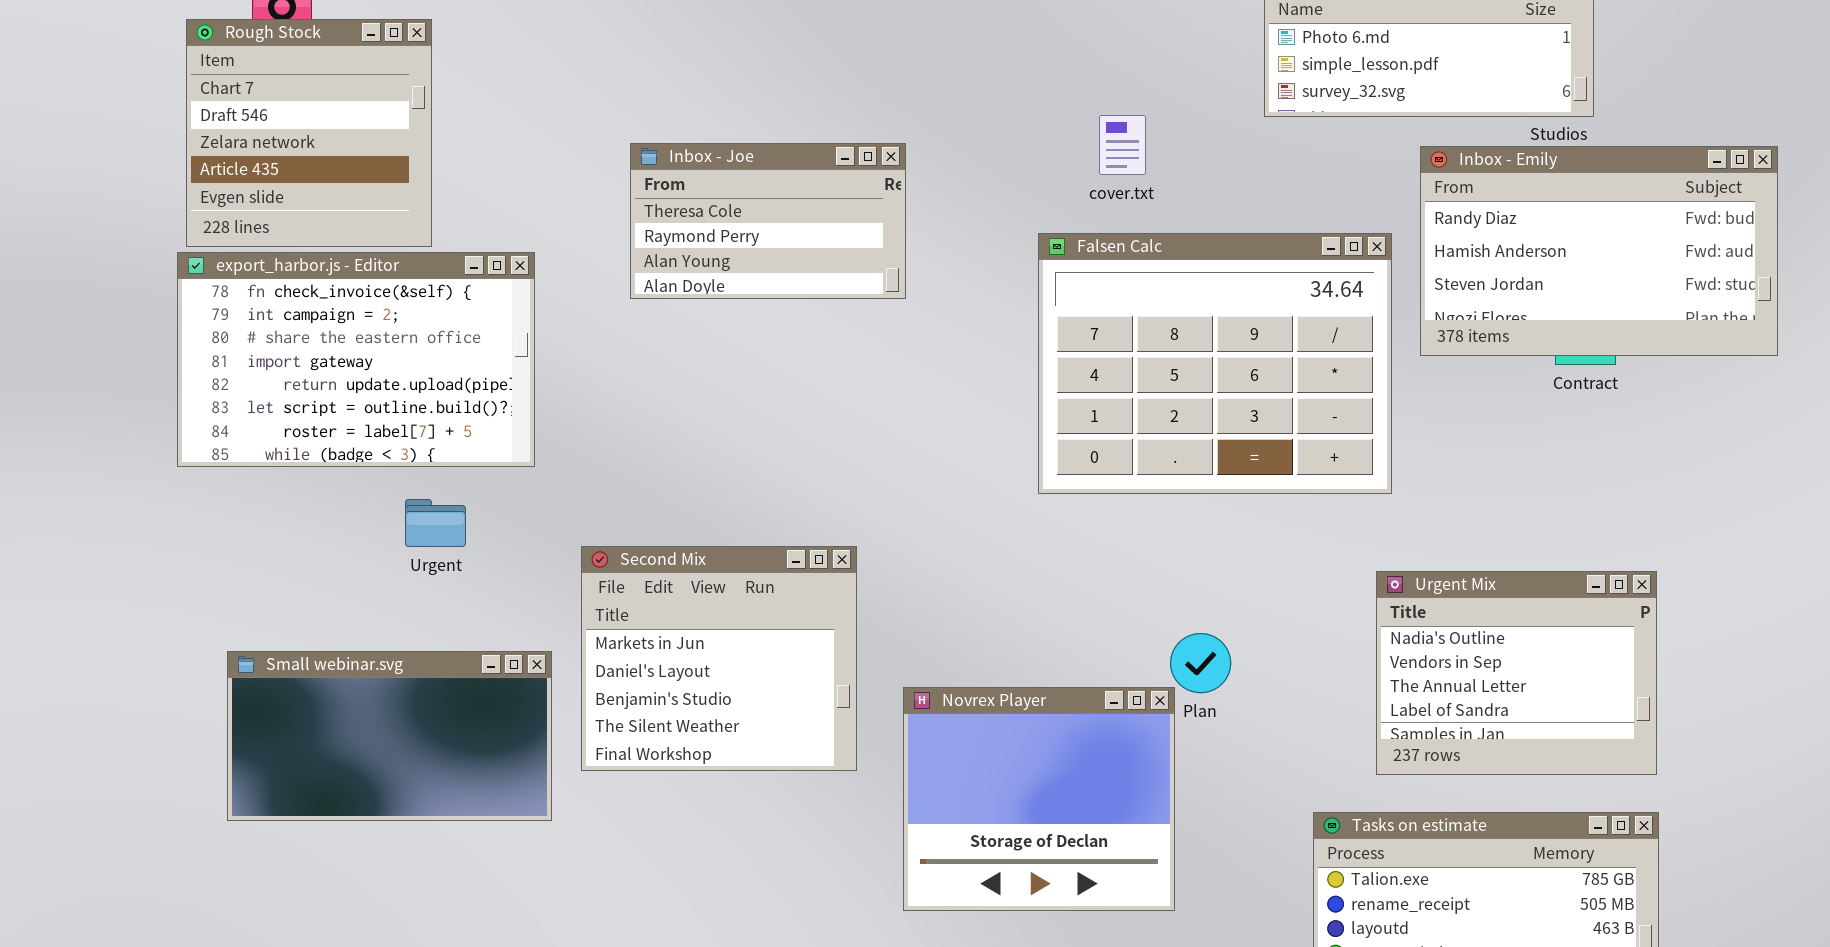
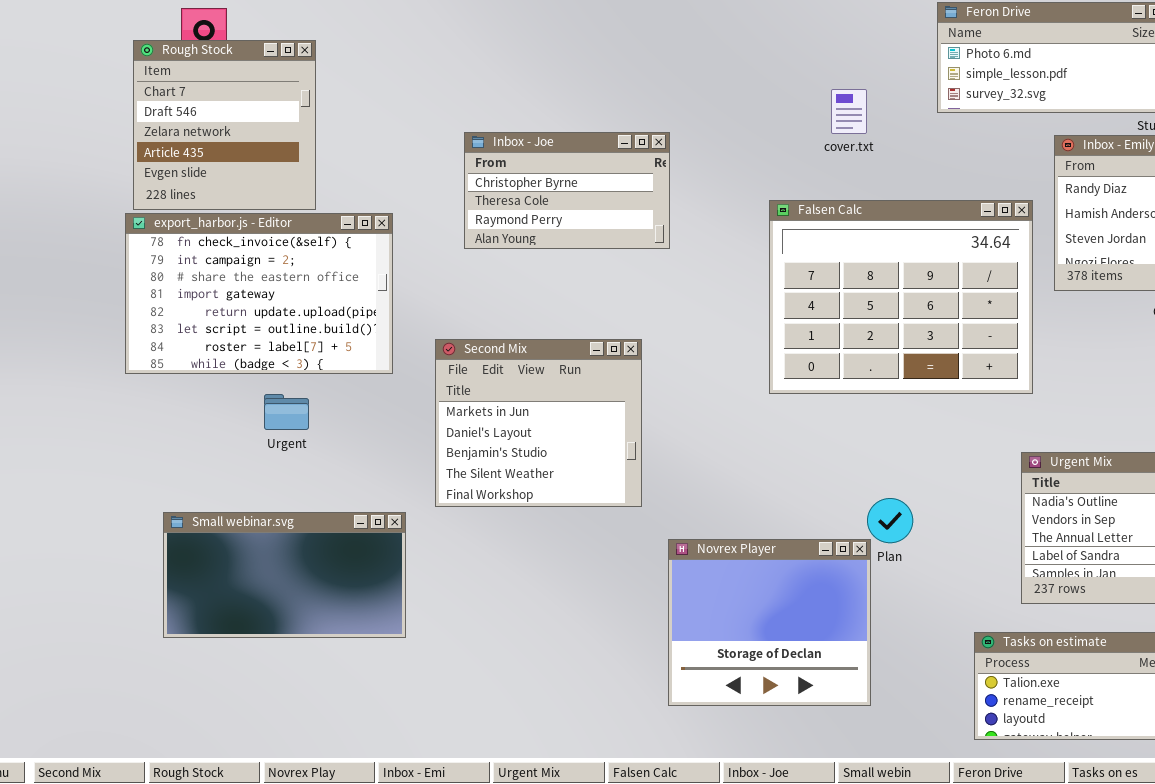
cover.txt: [1099,115,1146,175] -> [831,89,867,134], moved
Inbox - Joe: [630,143,906,299] -> [464,132,670,249], scrolled up 1 row
Urgent: [405,499,466,547] -> [264,394,309,430], moved
Second Mix: [581,546,857,771] -> [435,339,642,507], moved

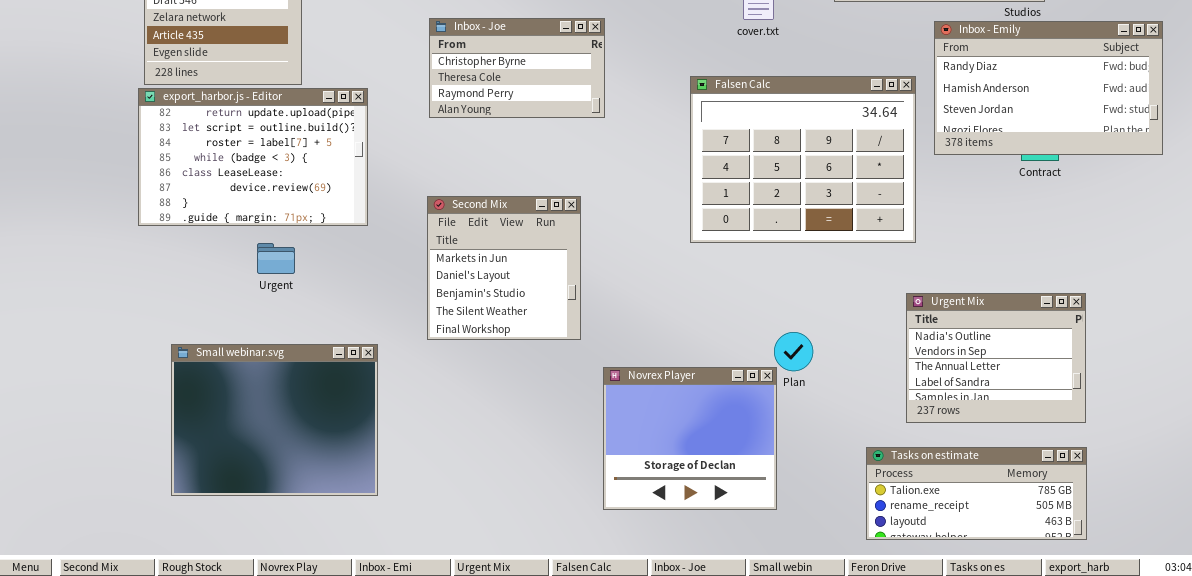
export_harbor.js - Editor: [125,213,393,374] -> [138,88,368,226], scrolled down 4 rows
Second Mix: [435,339,642,507] -> [427,196,581,340], resized
Small webinar.svg: [163,512,406,638] -> [171,344,378,496], resized

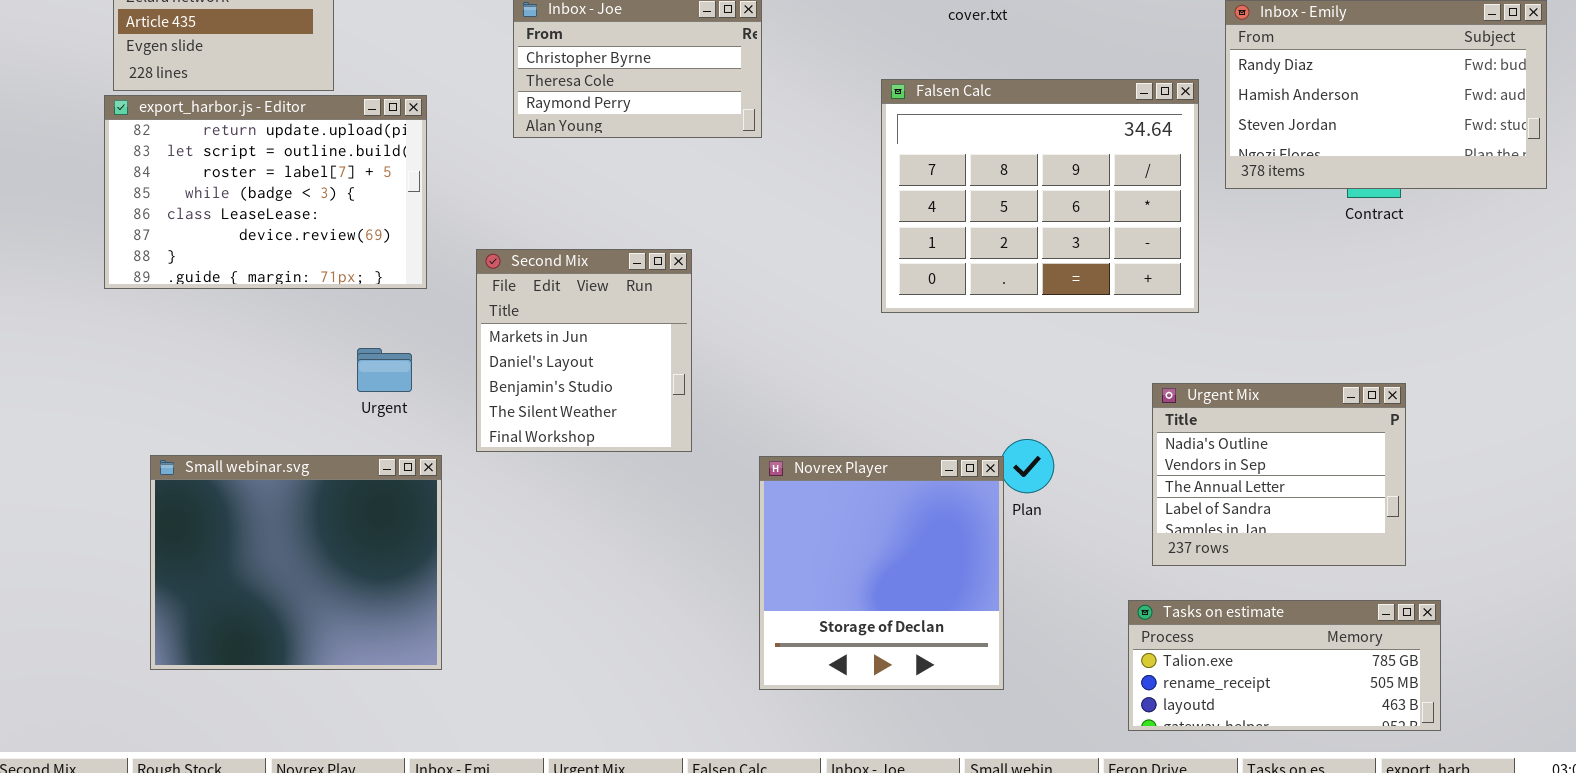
Second Mix: [427,196,581,340] -> [476,249,692,452], moved
Urgent: [257,243,295,274] -> [357,348,412,392], moved
Urgent Mix: [906,293,1086,423] -> [1152,383,1406,566], moved
Novrex Player: [603,367,777,510] -> [759,456,1004,690], resized

